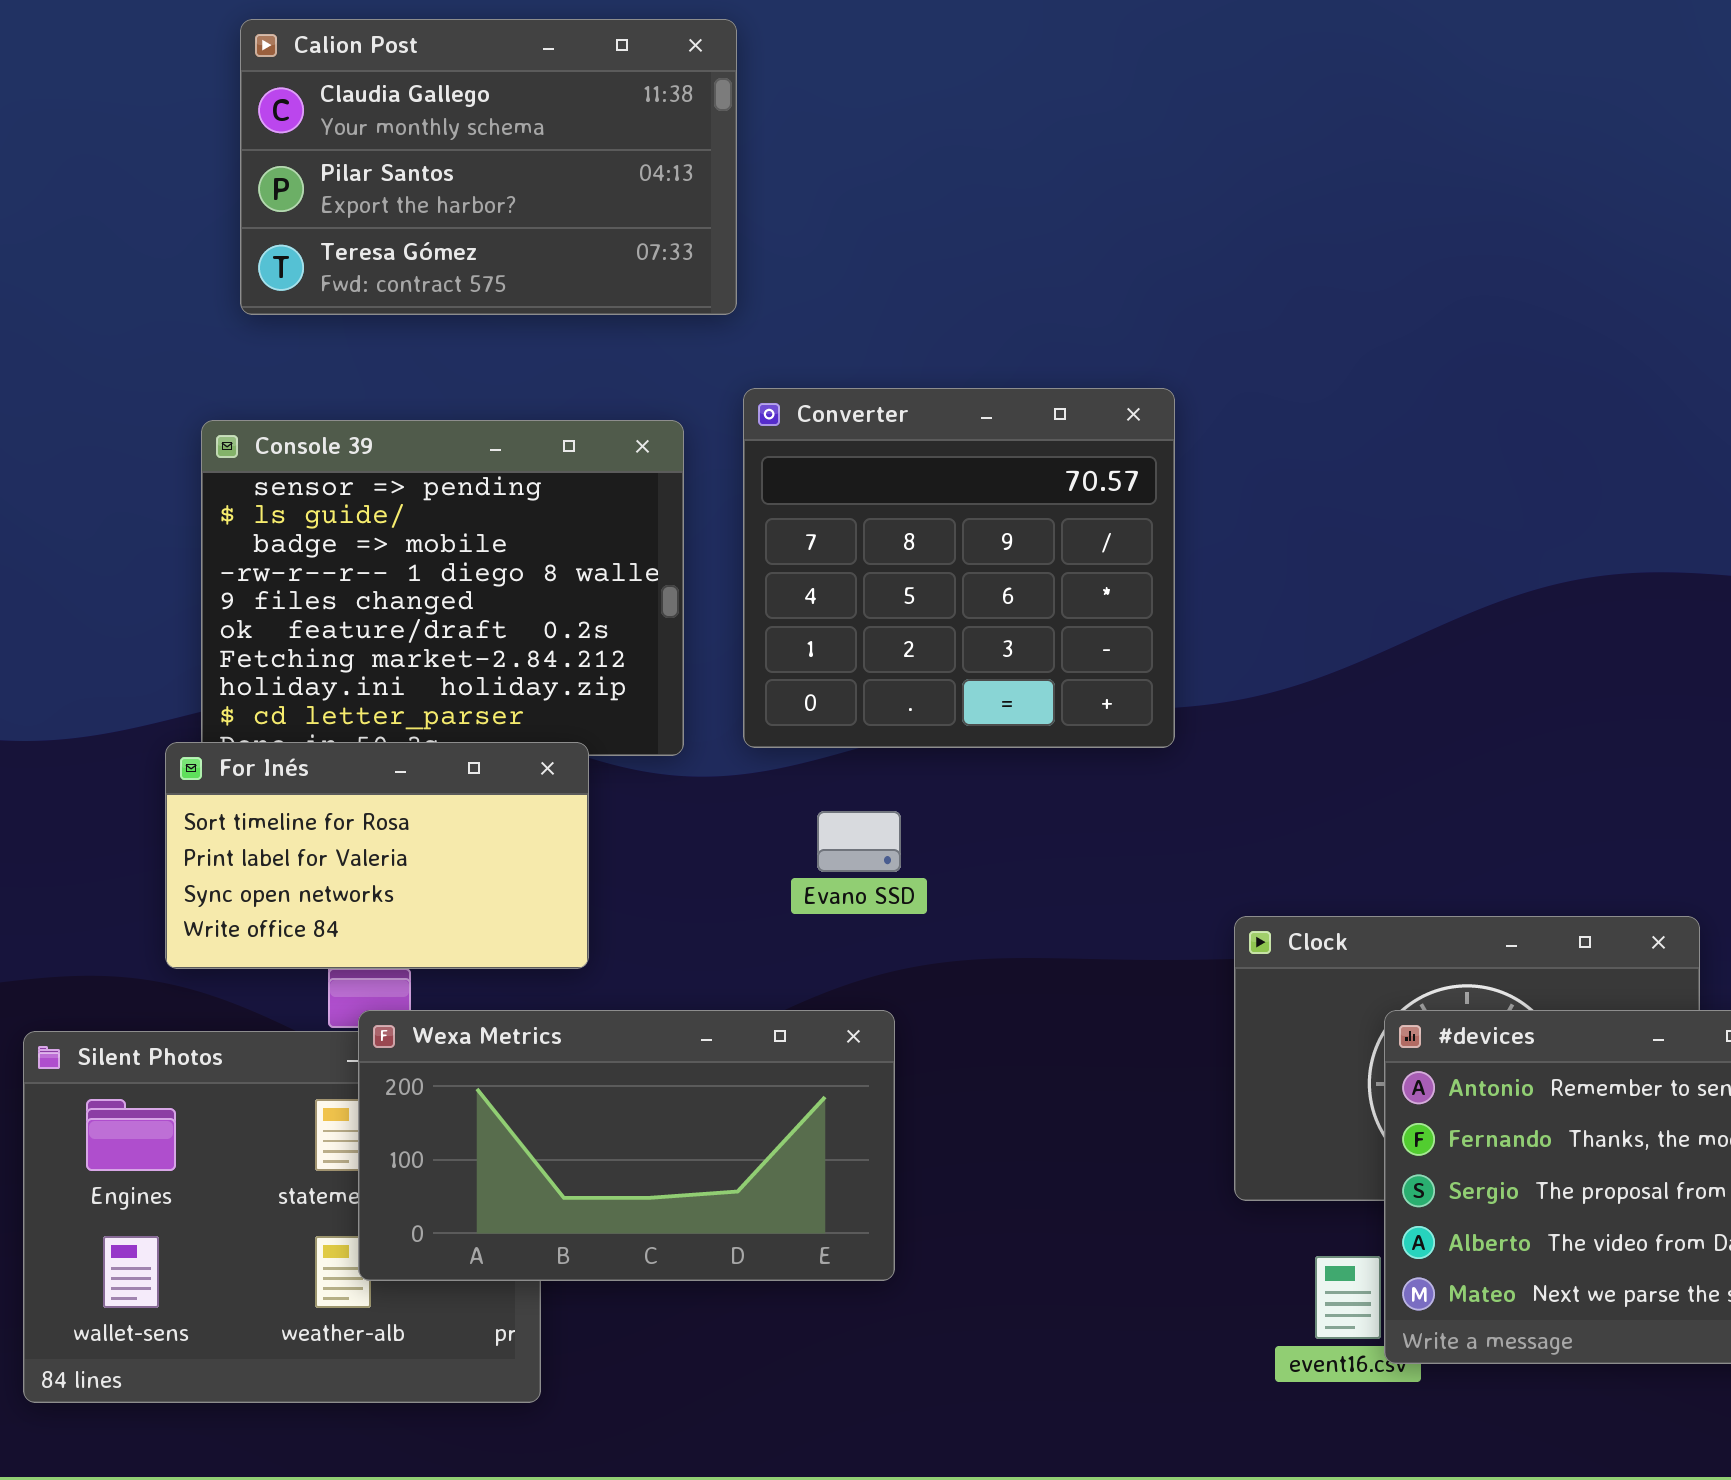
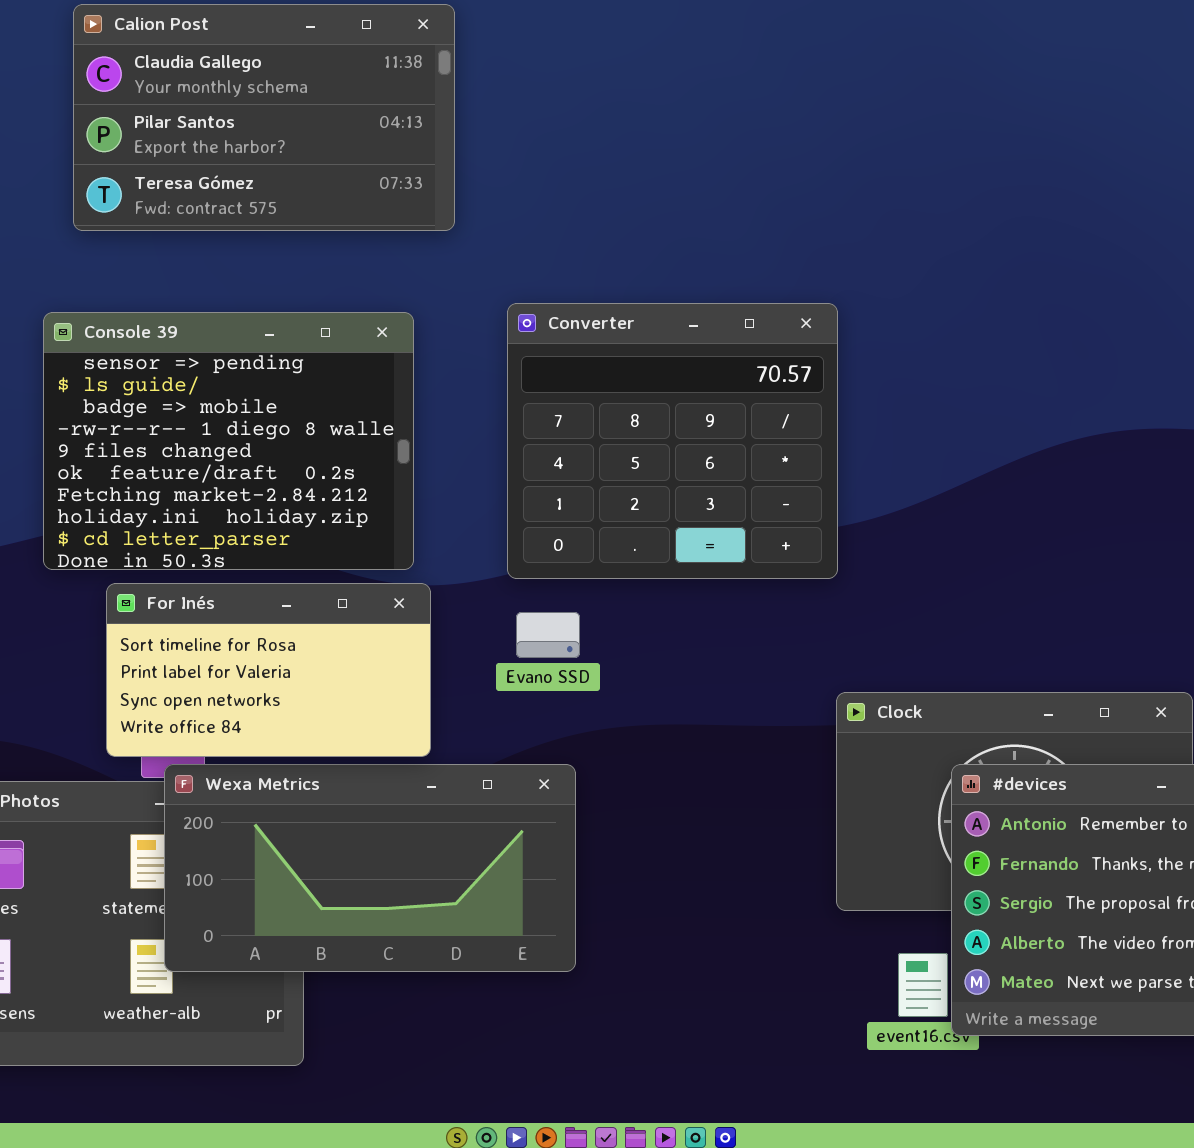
Converter: [743,388,1175,748] -> [507,303,838,579], moved
For Inés: [165,742,589,969] -> [106,583,431,757], moved

